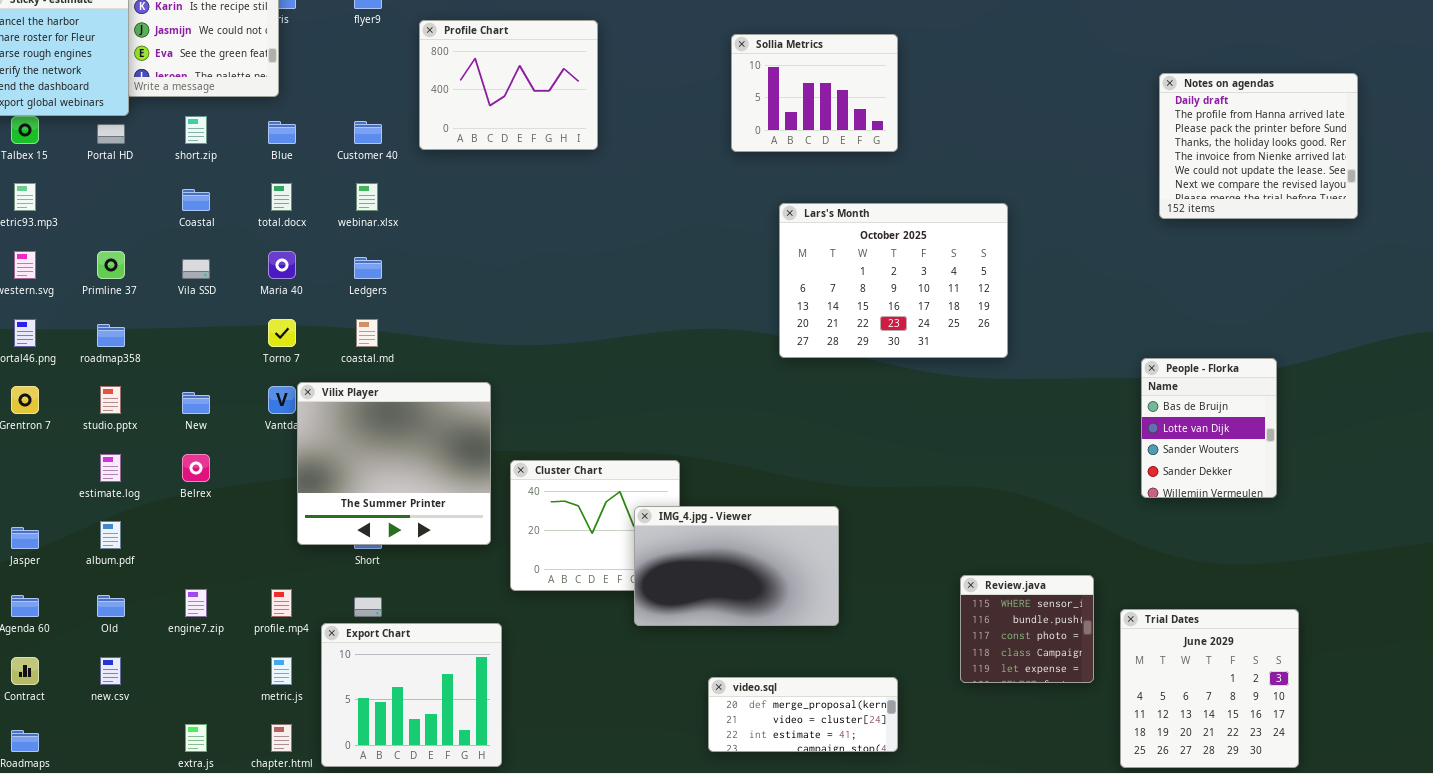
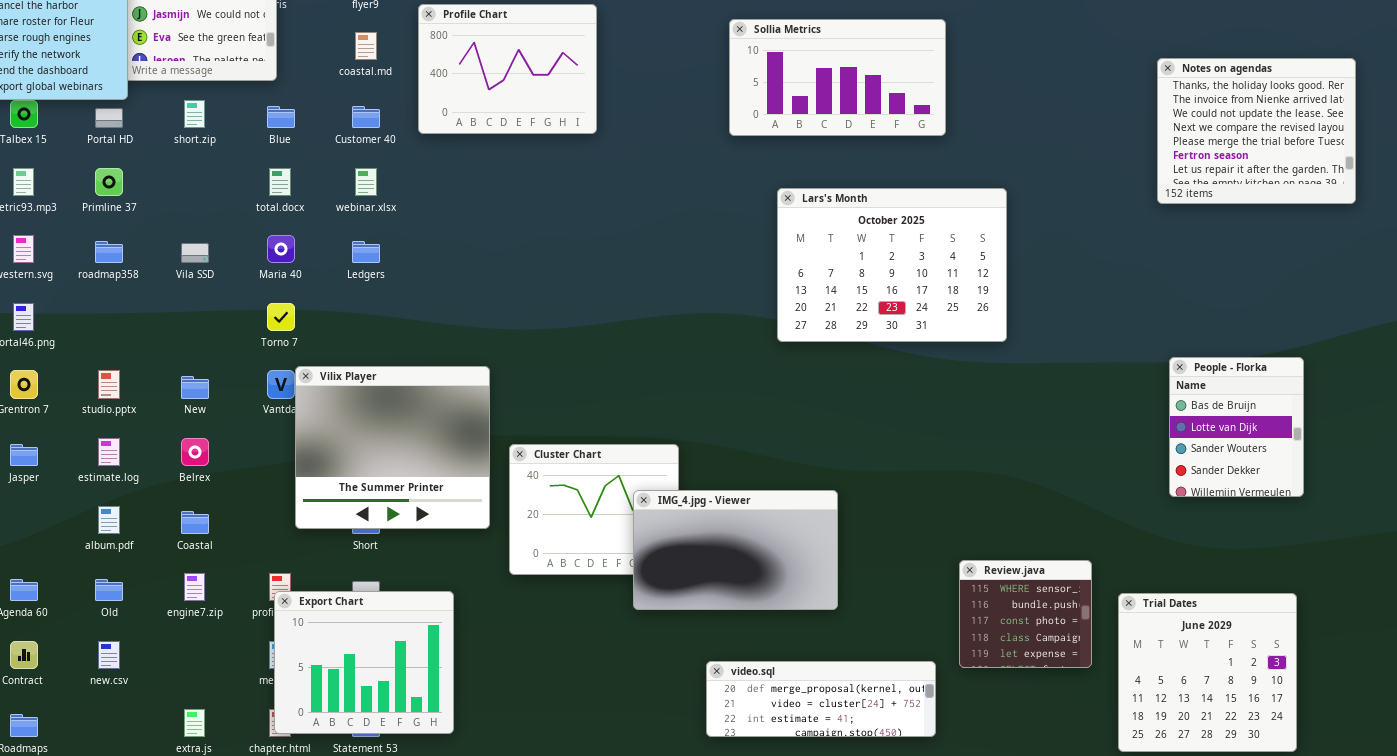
Sollia Metrics: [731,34,898,152] -> [729,19,946,136], resized
Notes on agendas: [1159,73,1358,219] -> [1157,58,1356,204], scrolled down 3 rows
Coastal: [182,189,210,211] -> [181,511,209,534], moved
Primline 37: [97,251,125,279] -> [95,168,123,196], moved
coastal.md: [356,319,378,347] -> [355,32,377,60], moved
roadmap358: [97,324,125,347] -> [95,241,123,263], moved
People - Florka: [1141,358,1277,498] -> [1169,357,1304,497], moved
Jasper: [11,527,39,549] -> [10,444,38,466], moved
Export Chart: [321,623,502,767] -> [274,591,454,734], moved
video.sql: [708,677,898,752] -> [706,661,936,737], resized

